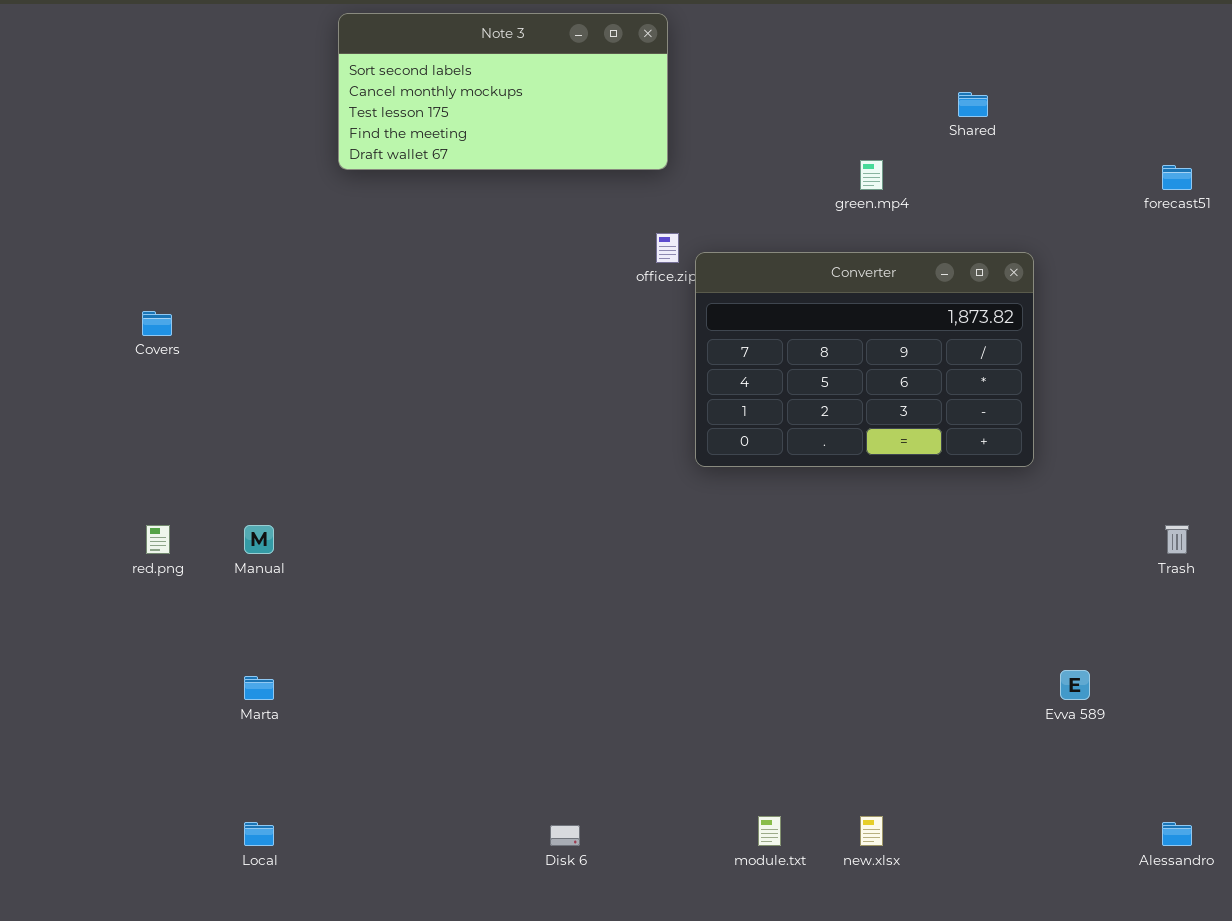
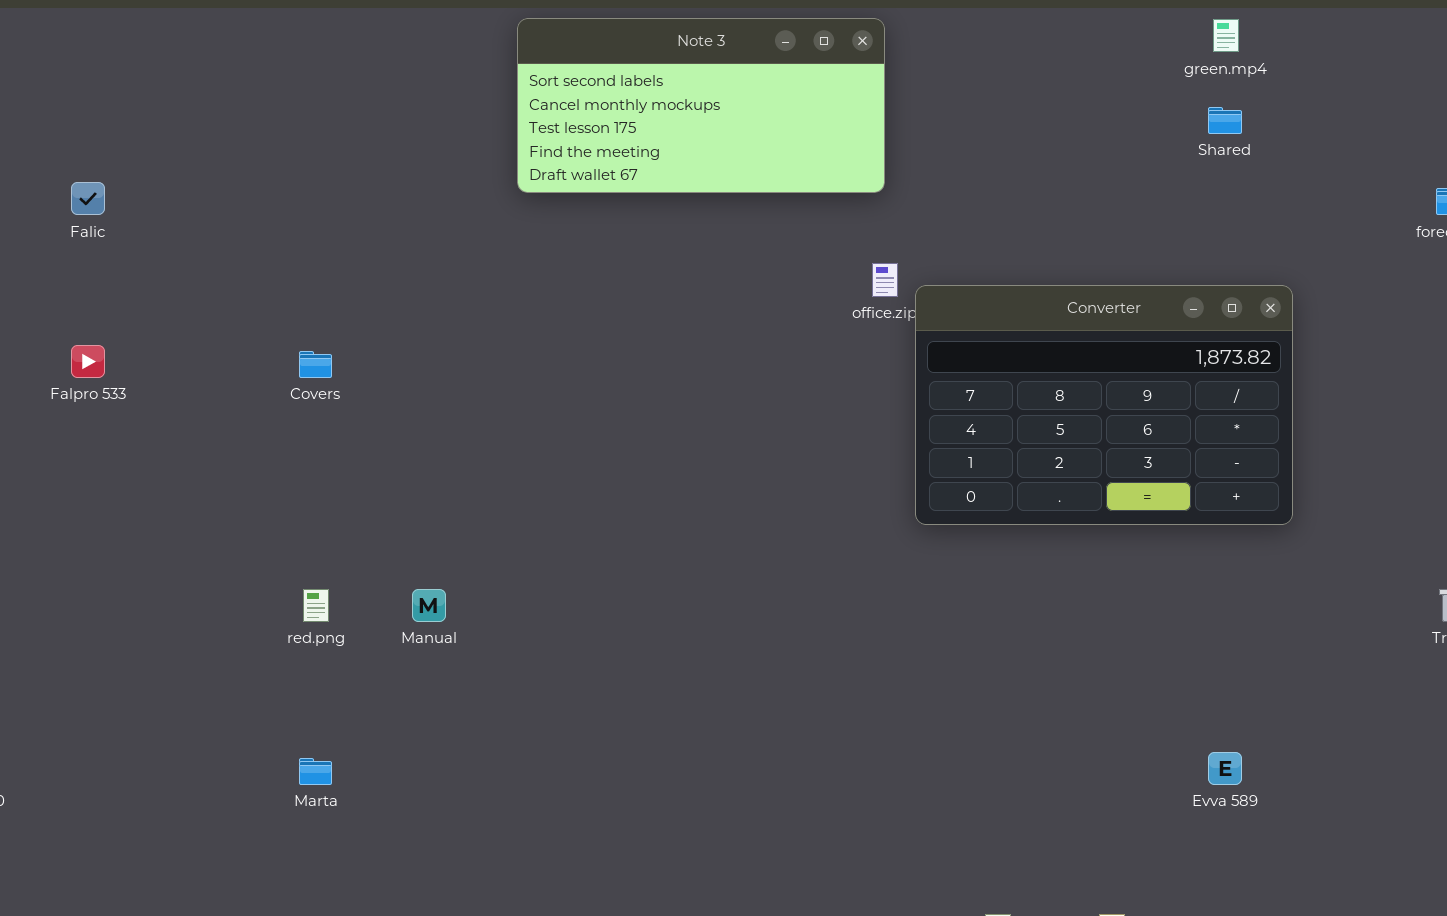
green.mp4: [860,160,883,190] -> [1213,19,1239,52], moved
Evva 589: [1060,670,1090,700] -> [1208,752,1242,785], moved
Marta: [244,676,274,700] -> [299,758,332,785], moved

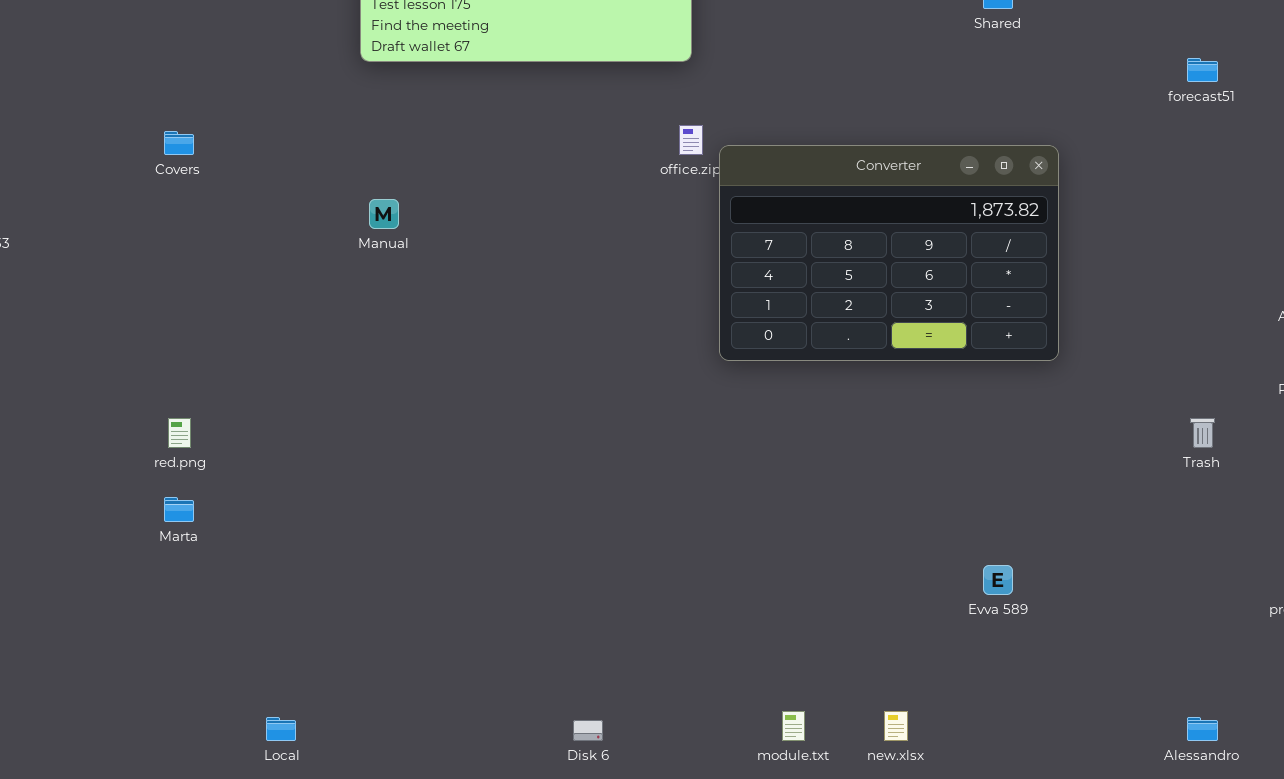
Covers: [299,351,332,378] -> [164,131,194,155], moved
Manual: [412,589,446,622] -> [369,199,399,229], moved
Marta: [299,758,332,785] -> [164,497,194,522], moved

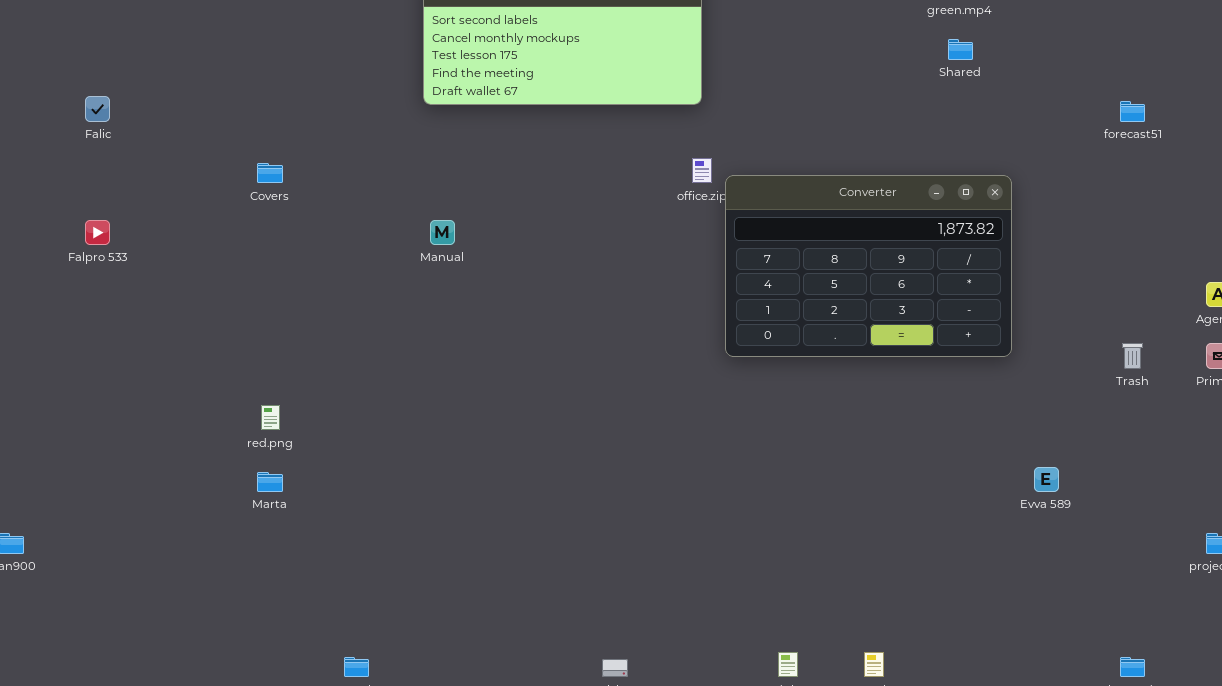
Trash: [1190,418,1215,448] -> [1122,343,1143,369], moved
Evva 589: [983,565,1013,595] -> [1034,467,1059,492], moved

